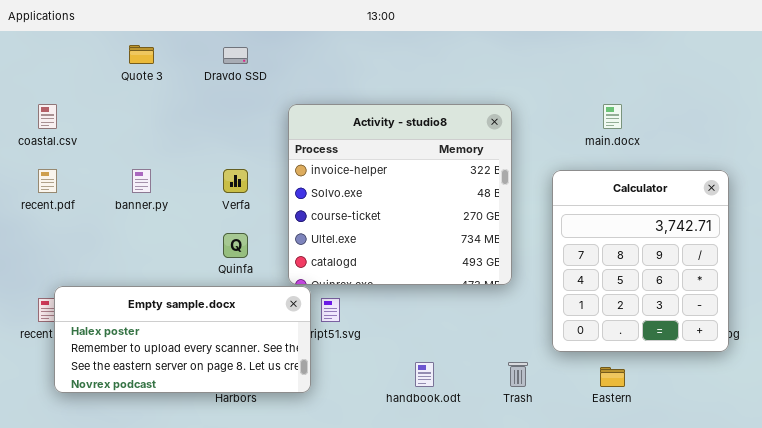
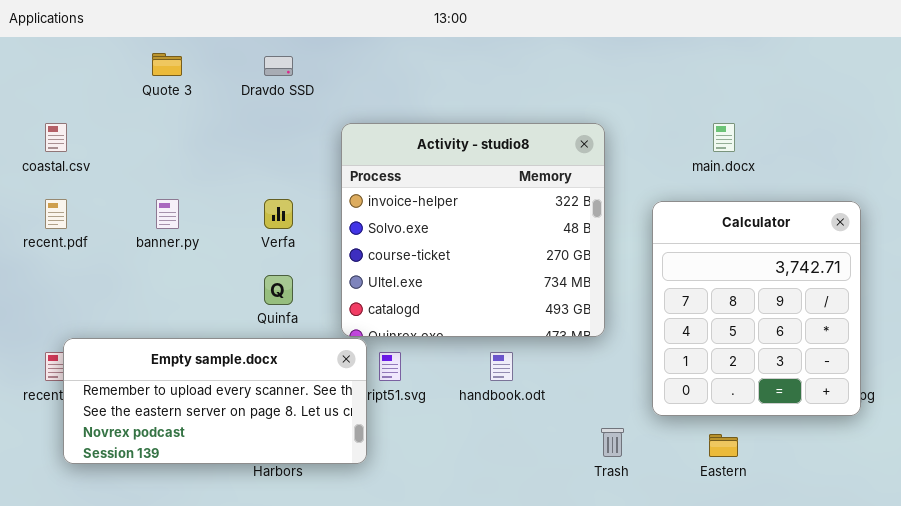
Empty sample.docx: [54,286,311,393] -> [63,338,367,464], scrolled down 1 row
handbook.odt: [415,362,434,387] -> [490,352,513,381], moved

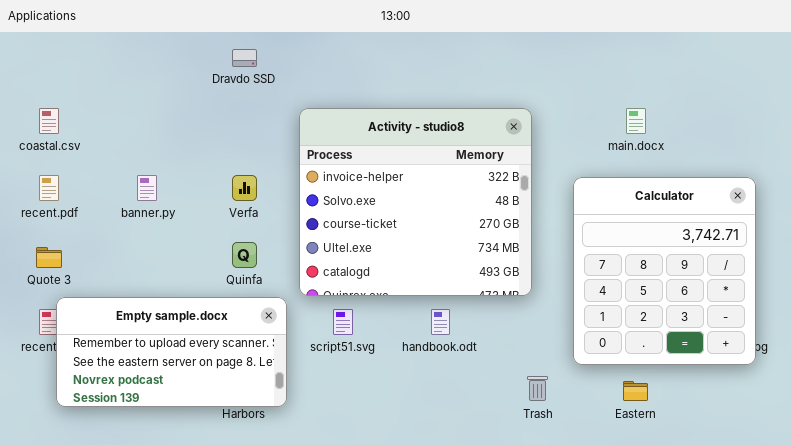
Quote 3: [152,53,182,76] -> [36,247,62,268], moved
Empty sample.docx: [63,338,367,464] -> [56,297,287,407], resized

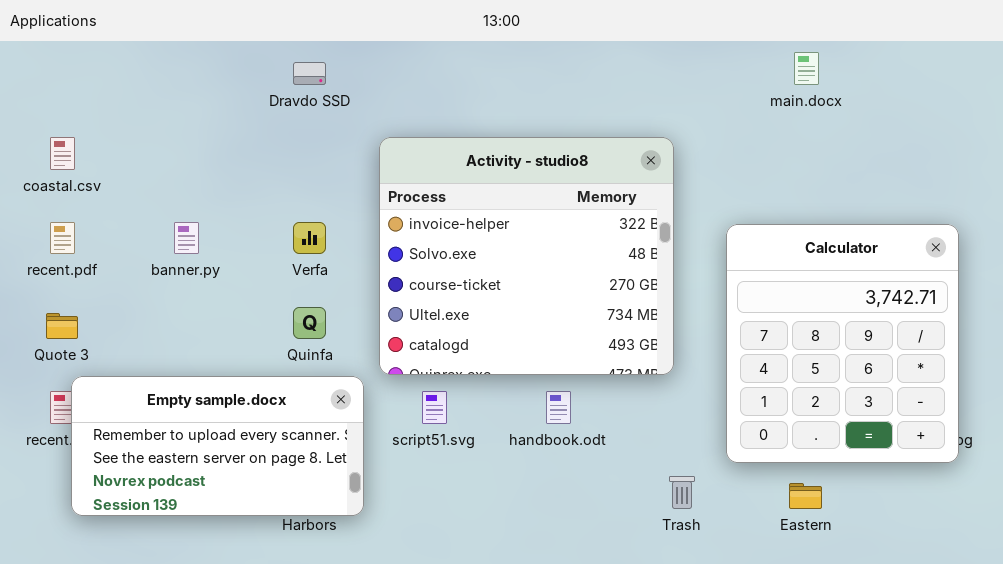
main.docx: [626,108,646,134] -> [794,52,819,85], moved

